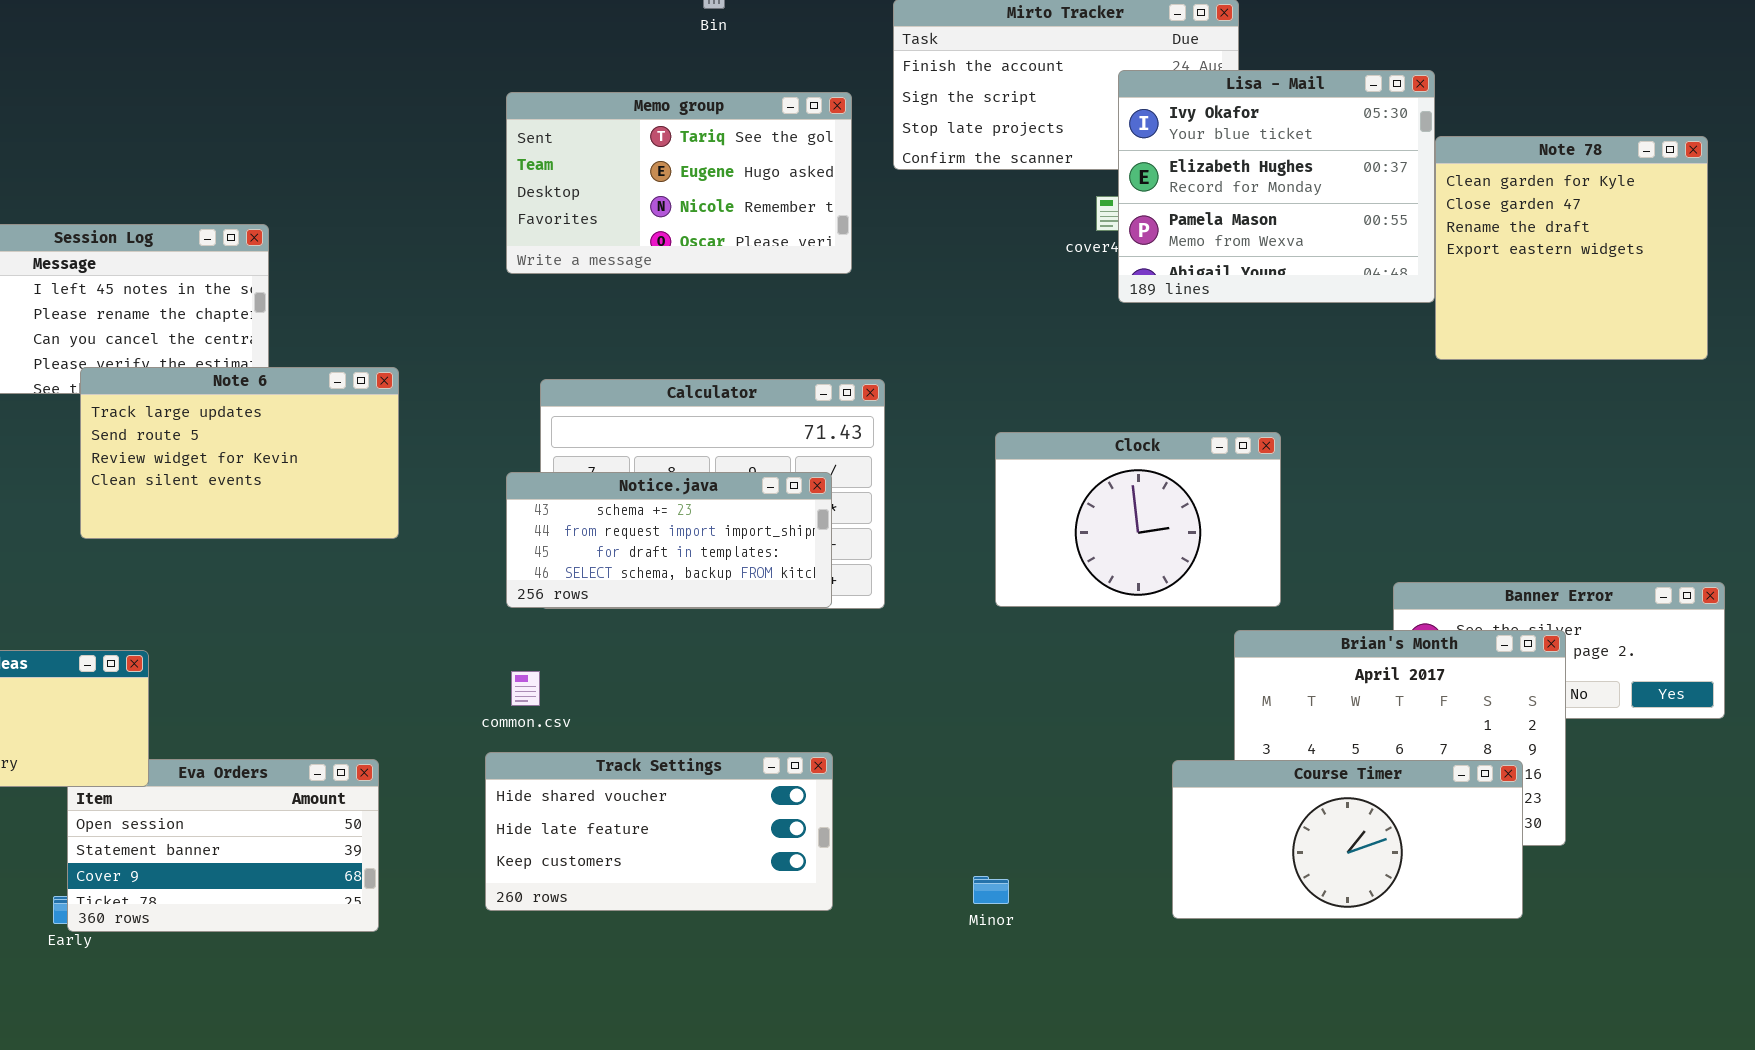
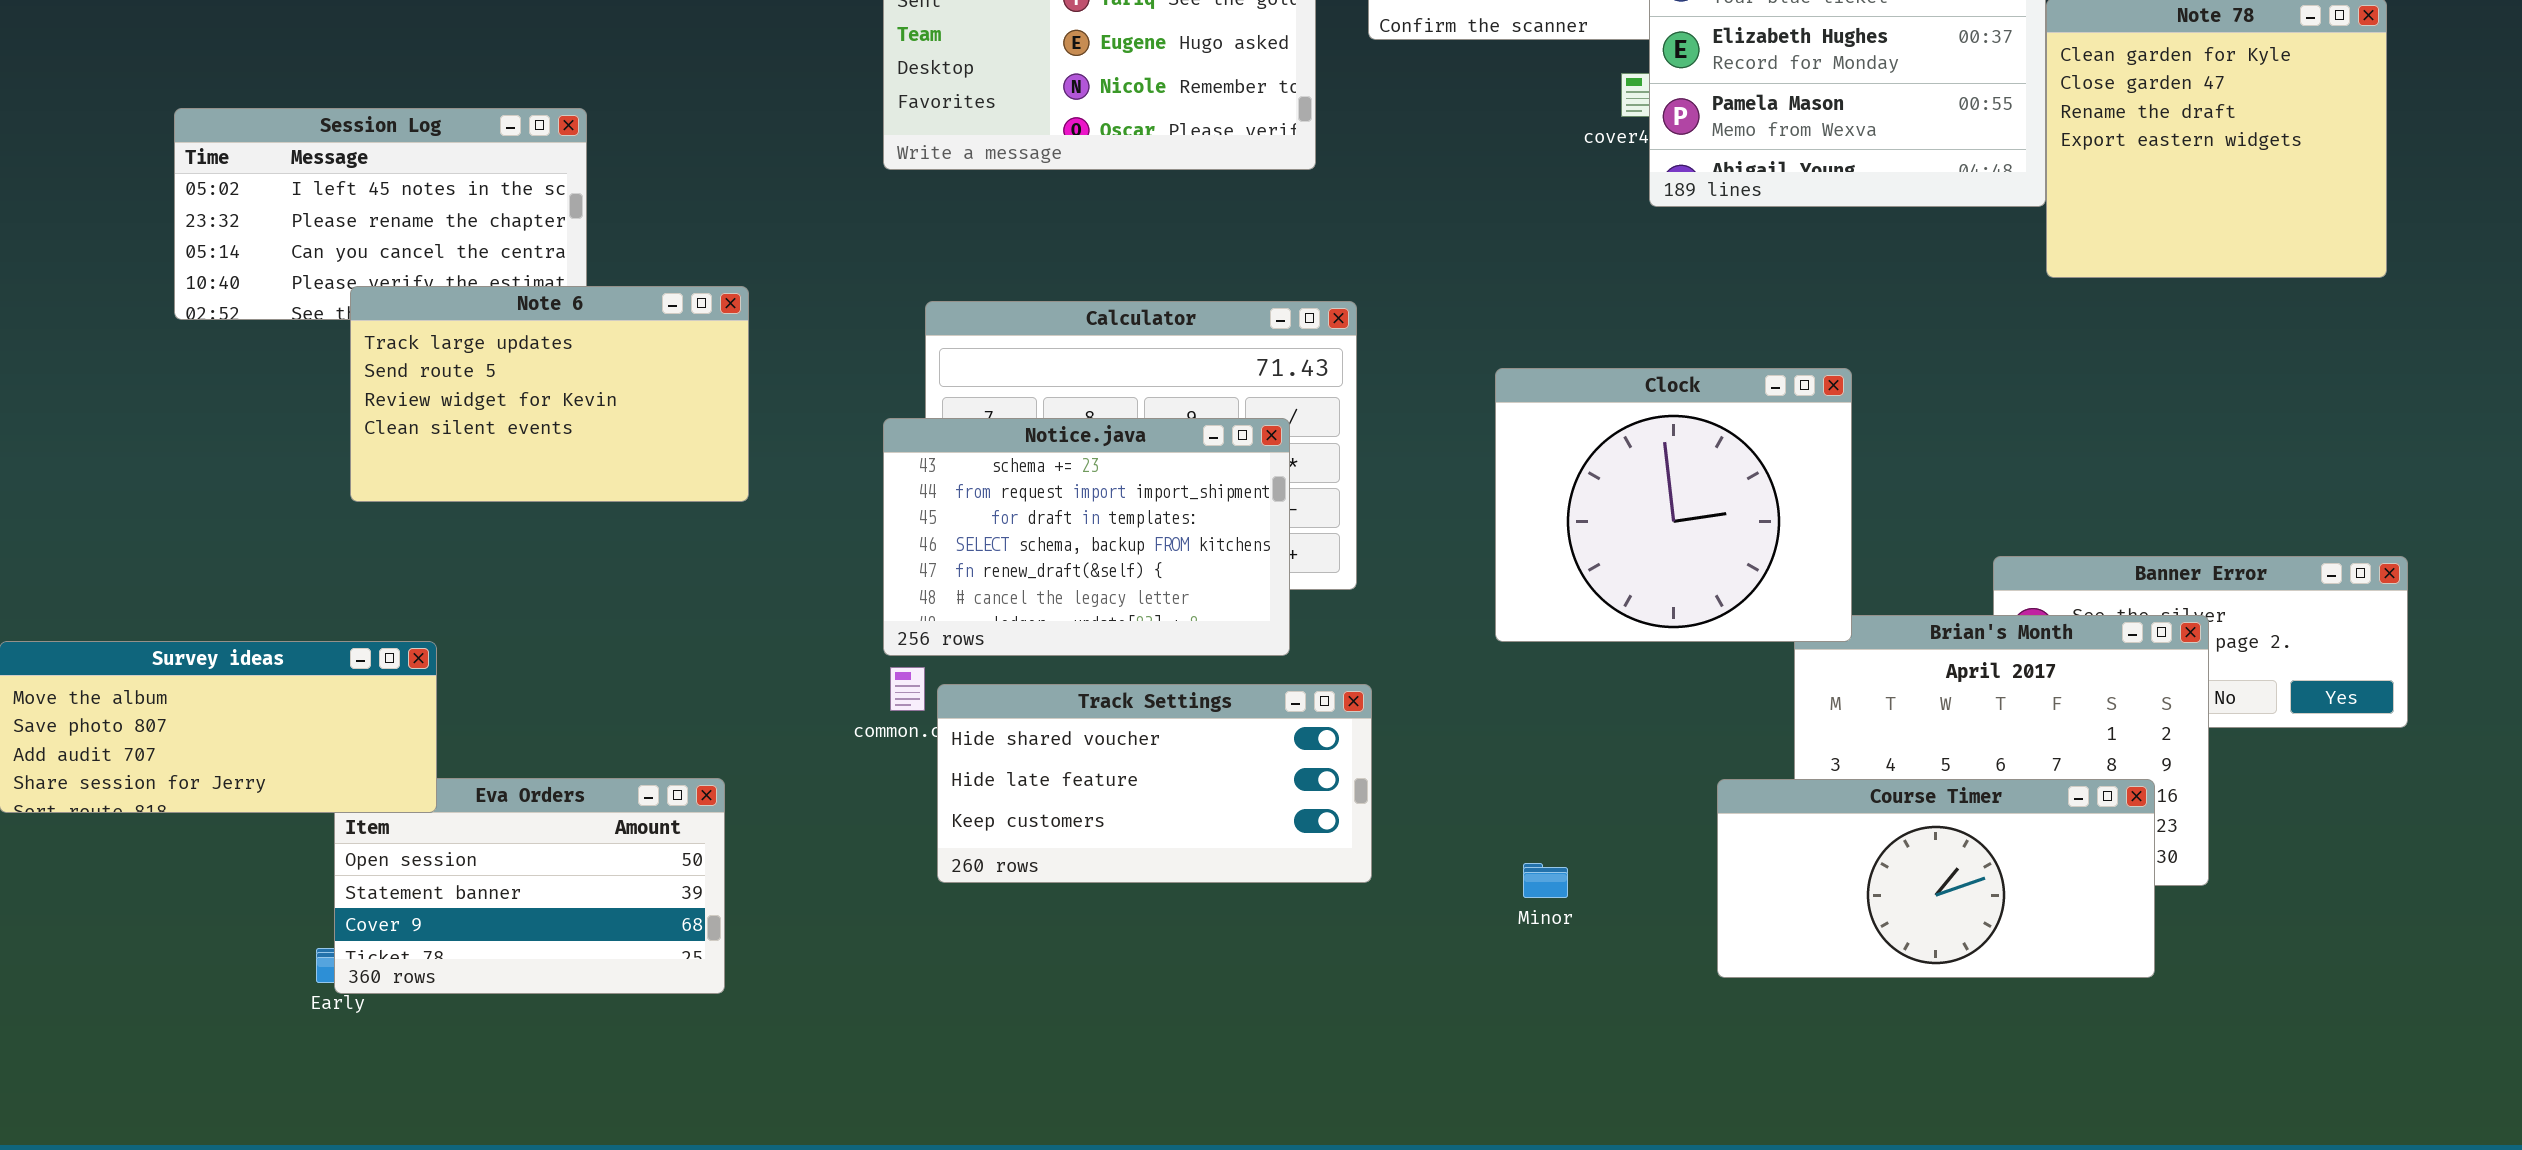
Clock: [995,432,1281,607] -> [1495,368,1852,642], resized
Notice.java: [506,472,832,608] -> [883,418,1290,656], resized
Track Settings: [485,752,833,911] -> [937,684,1372,883], moved
Minor: [973,876,1009,904] -> [1523,863,1568,898], moved

